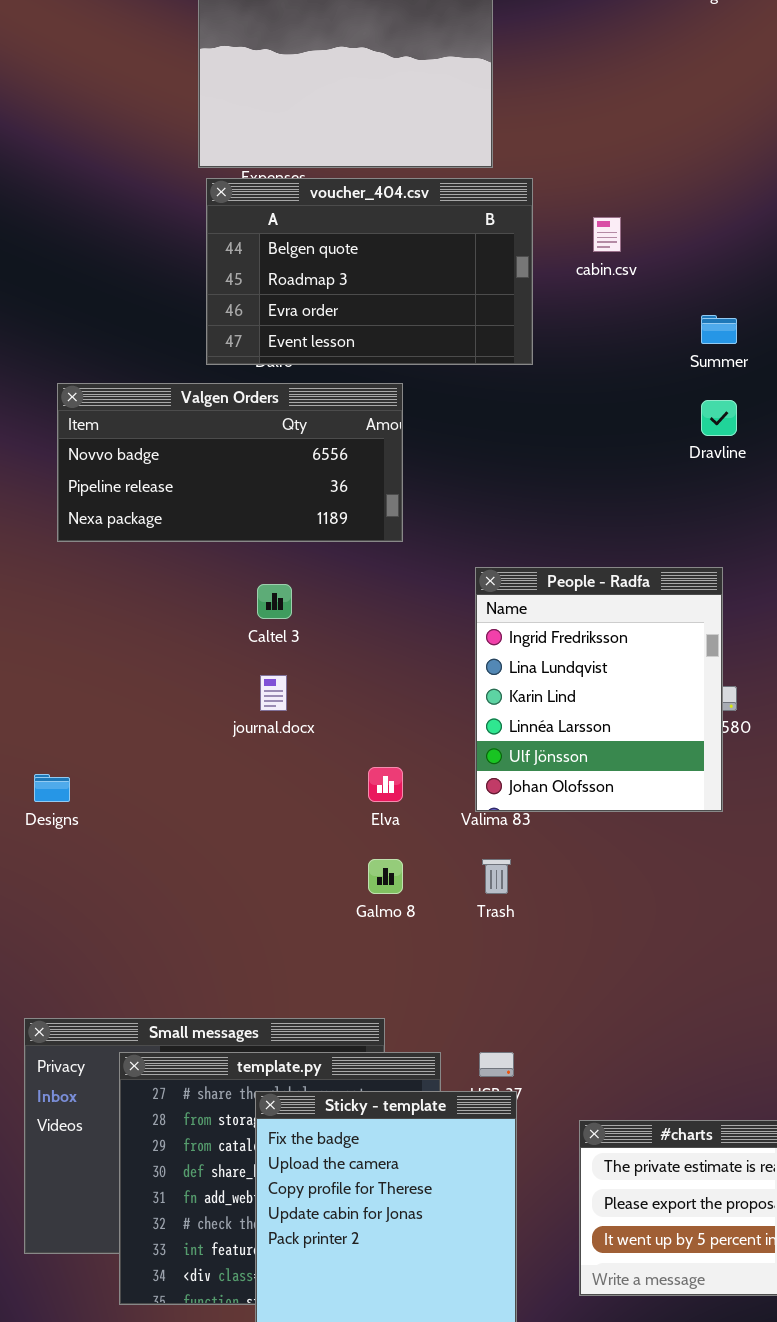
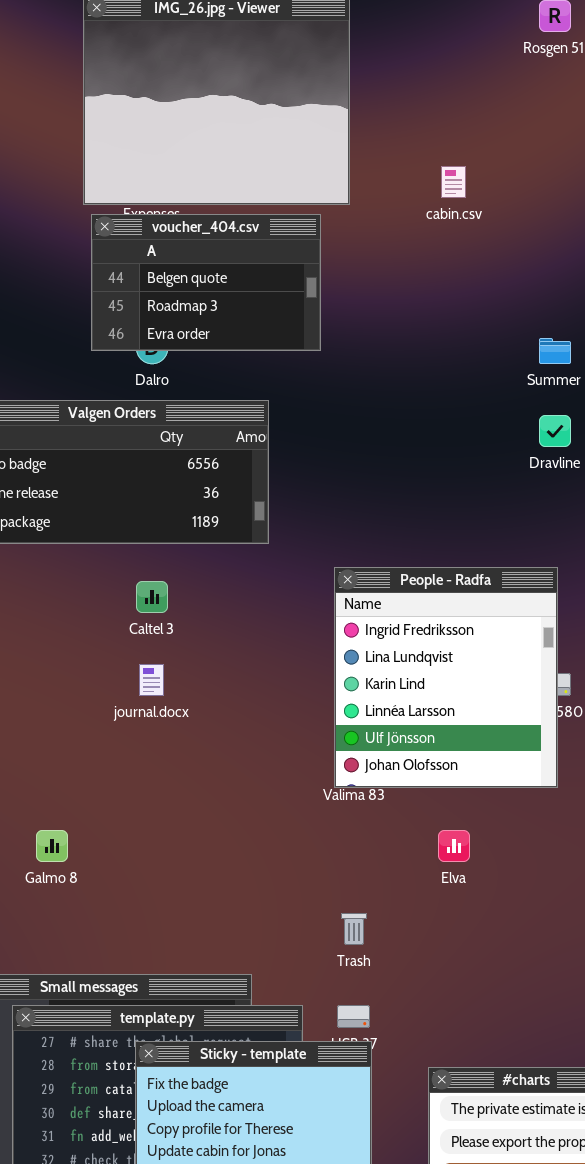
voucher_404.csv: [206,178,533,365] -> [91,214,321,351], resized
cabin.csv: [593,217,621,252] -> [441,166,466,198], moved
Elva: [368,767,403,802] -> [438,830,470,862], moved
Galmo 8: [368,859,403,894] -> [36,830,68,862], moved
Trash: [482,859,511,894] -> [341,913,367,945], moved

